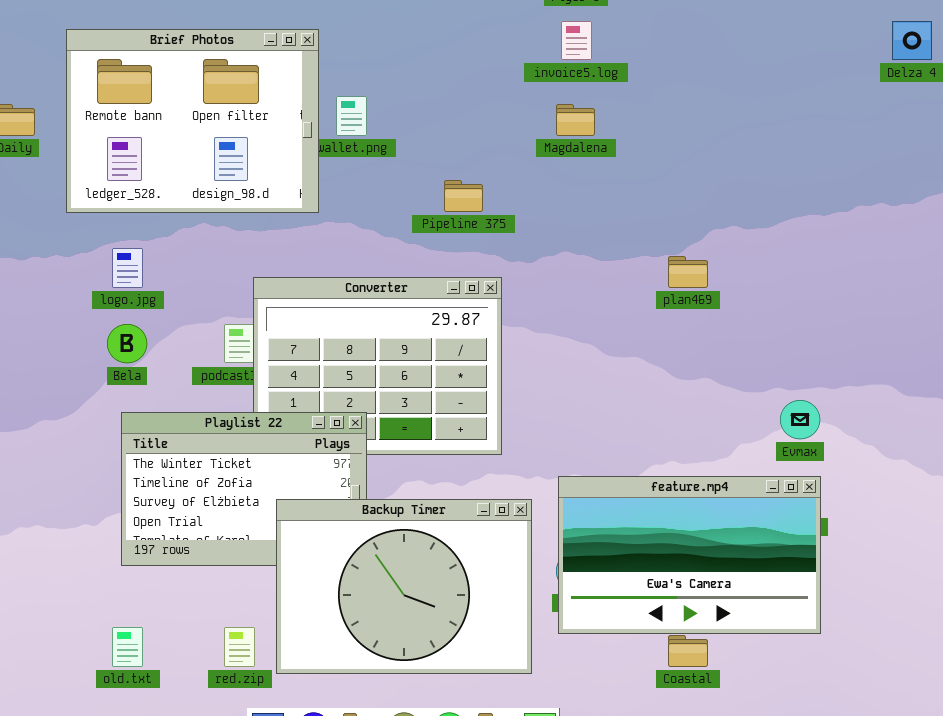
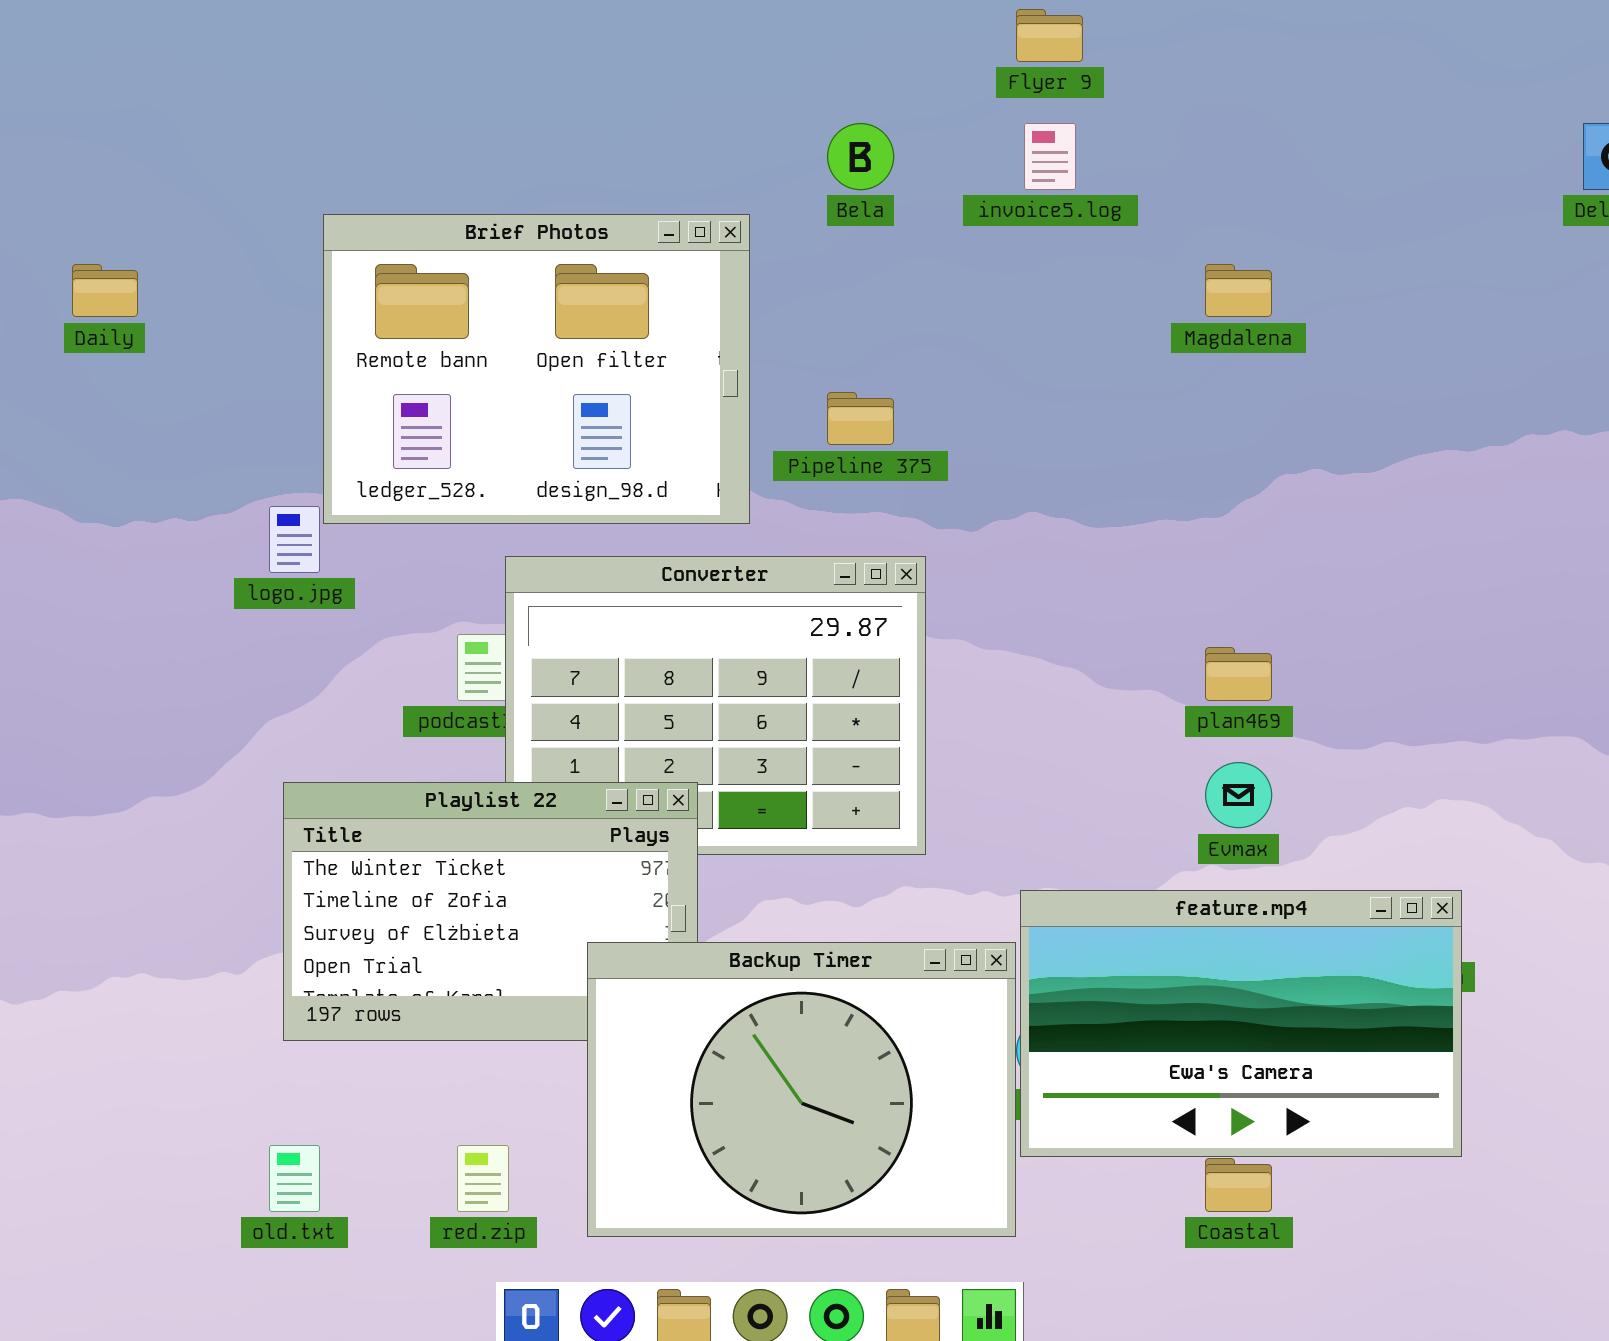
Brief Photos: [66,29,319,213] -> [323,214,750,524], moved
Magdalena: [556,104,595,136] -> [1205,264,1272,317], moved
plan469: [668,256,708,288] -> [1205,647,1272,701], moved
Bela: [107,324,147,363] -> [827,123,894,190], moved
Evmax: [780,400,820,439] -> [1205,762,1272,828], moved
Backup Timer: [276,499,532,674] -> [587,942,1016,1237], moved

